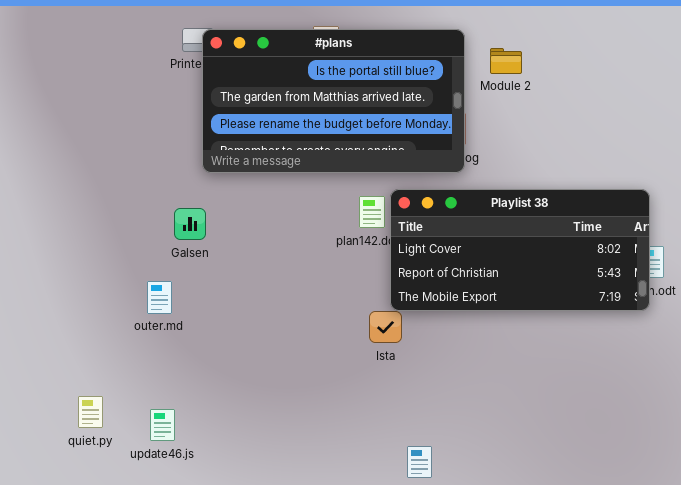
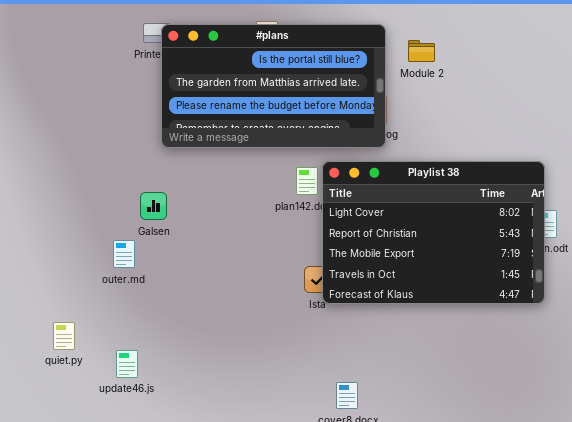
Playlist 38: [390,189,650,311] -> [322,161,545,304], resized
Galsen: [174,208,206,240] -> [140,192,167,220], moved
quiet.py: [78,396,103,428] -> [53,322,75,350], moved

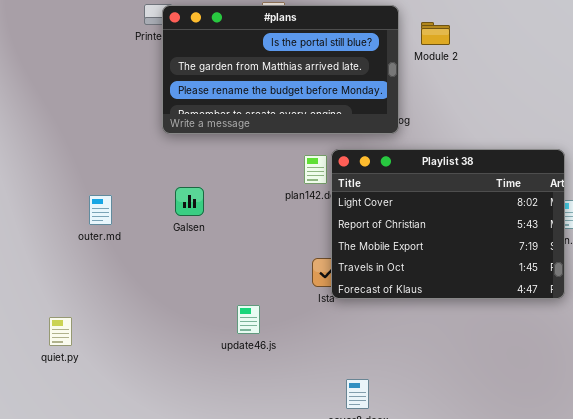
Galsen: [140,192,167,220] -> [175,187,204,216], moved
outer.md: [113,240,135,268] -> [89,195,112,225], moved
update46.js: [116,350,138,378] -> [237,305,260,334], moved

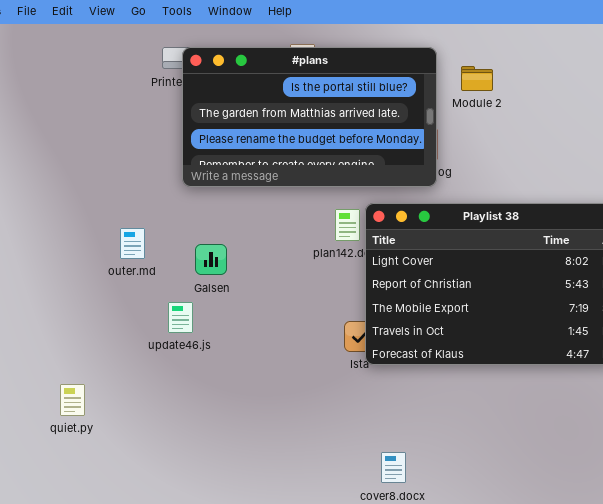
outer.md: [89,195,112,225] -> [120,228,145,259], moved
update46.js: [237,305,260,334] -> [168,302,193,333], moved

